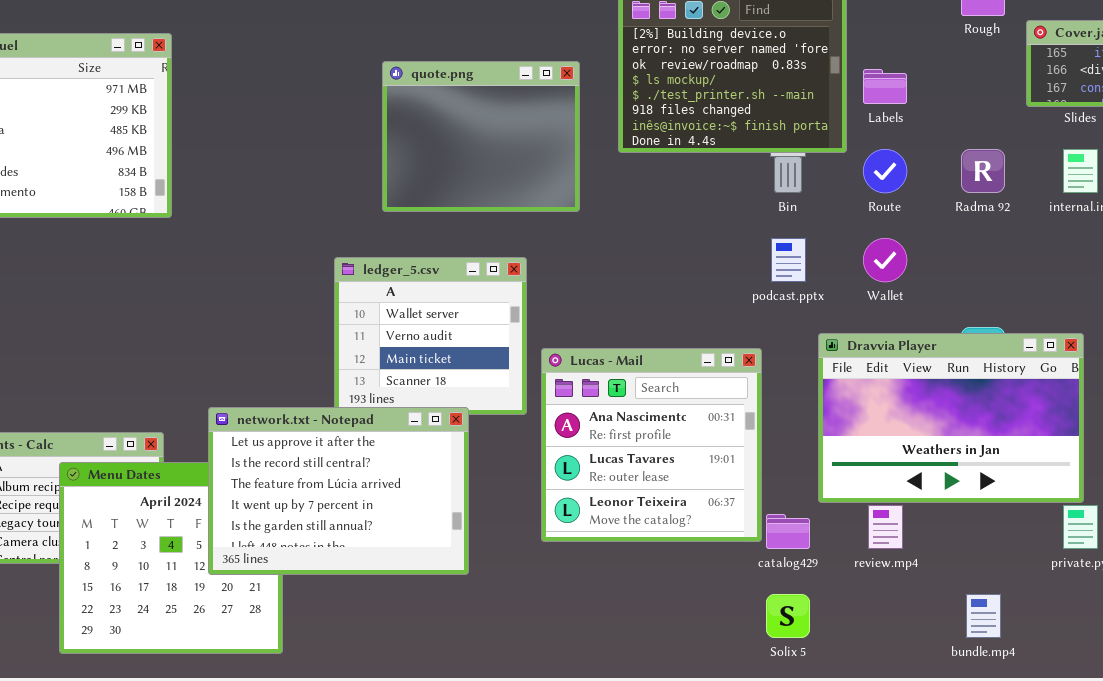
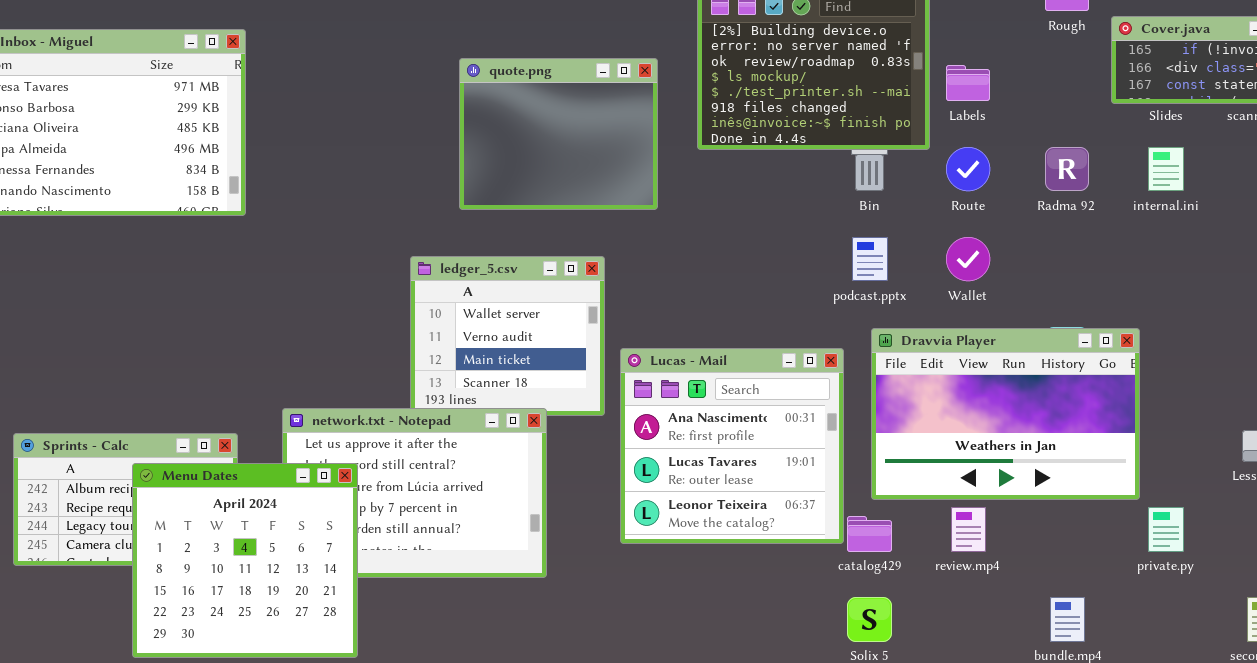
Dravvia Player: [818,333,1084,503] -> [871,328,1140,500], moved
Menu Dates: [59,462,283,654] -> [132,463,358,658], raised

